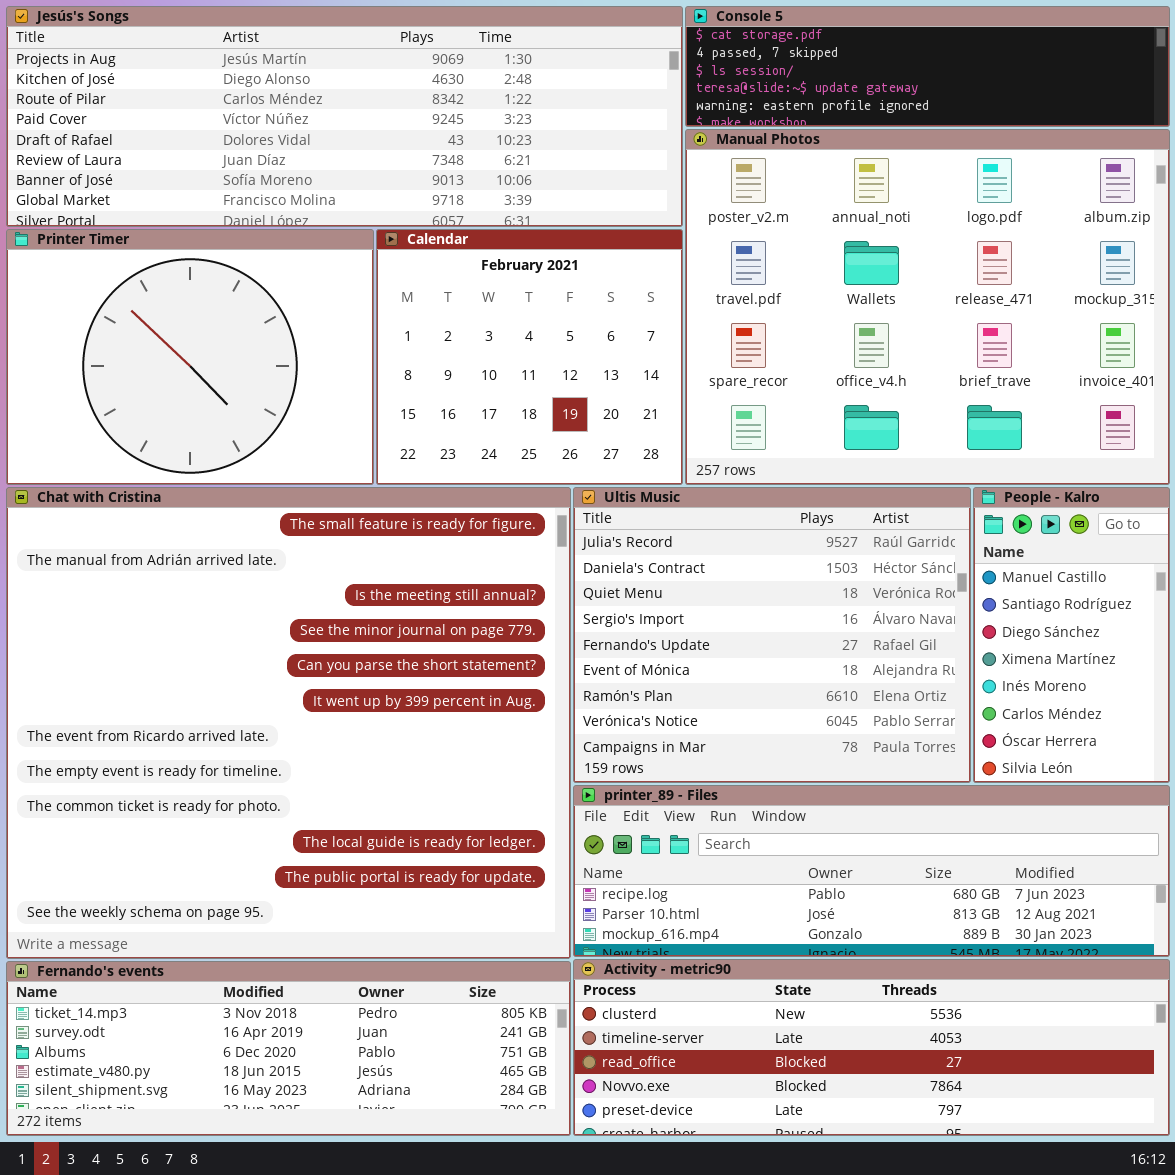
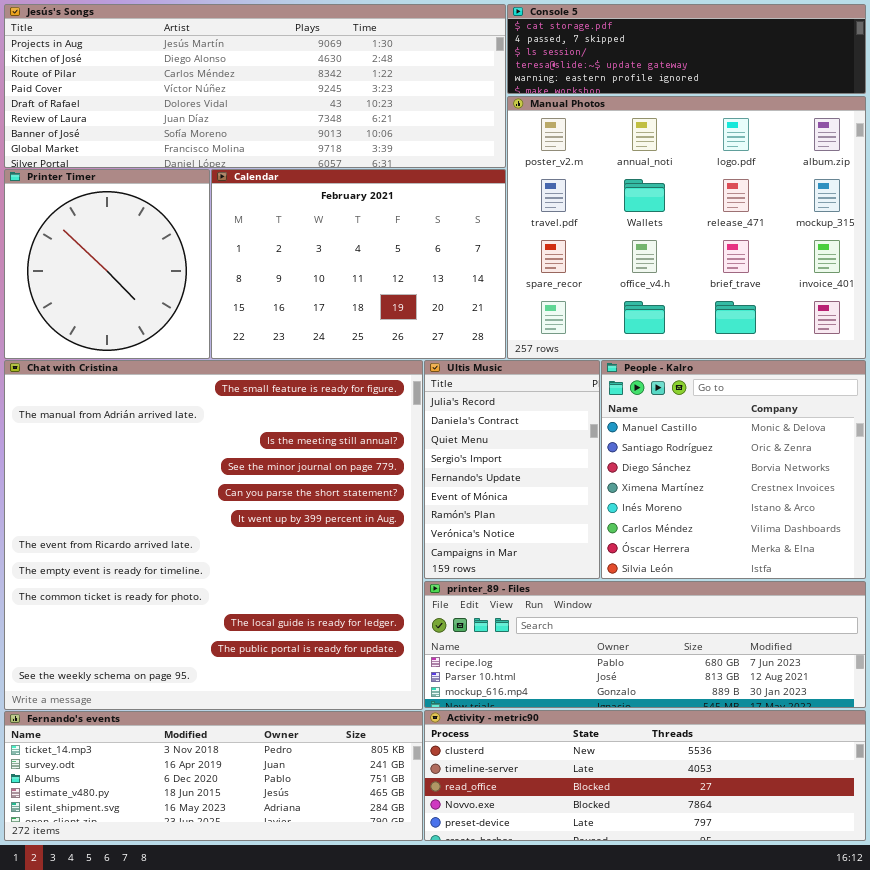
Printer Timer: [6,229,374,485] -> [4,169,210,359], resized
Calendar: [376,229,683,485] -> [211,169,506,359], resized
Ultis Music: [573,487,971,783] -> [424,360,600,579], resized
People - Kalro: [973,487,1170,783] -> [601,360,866,579], resized

